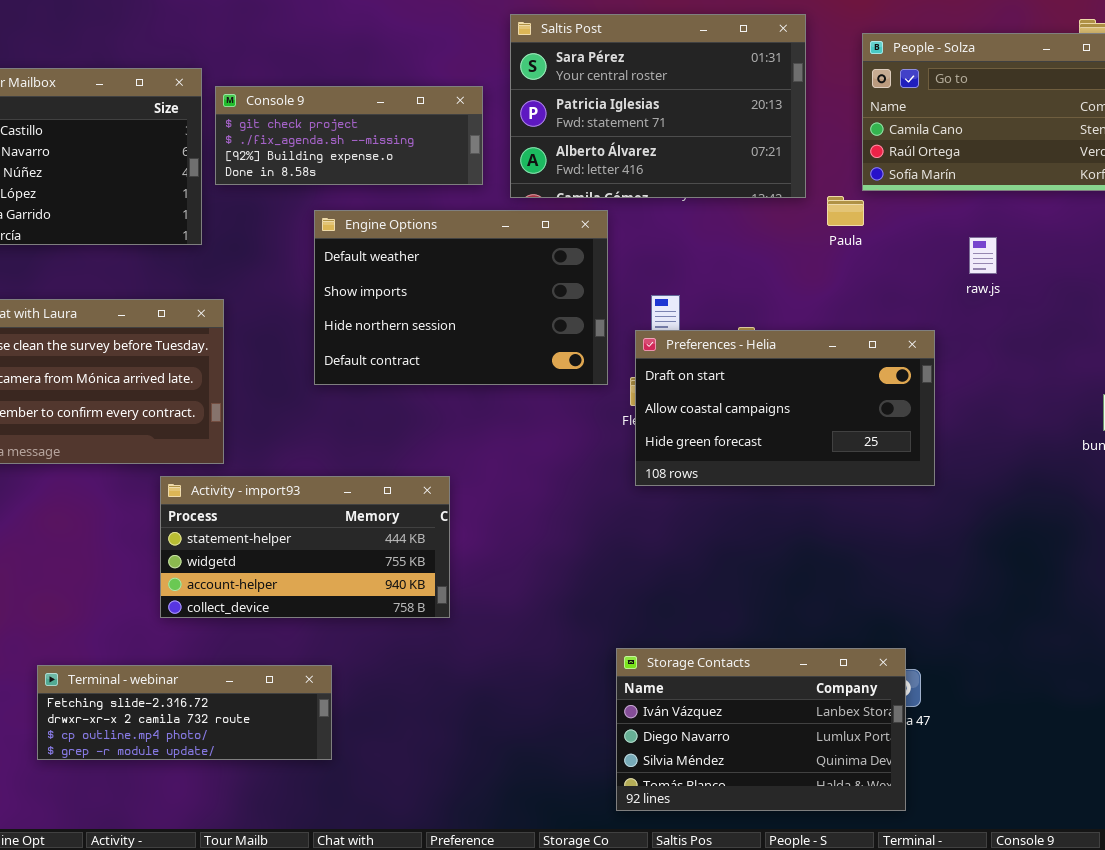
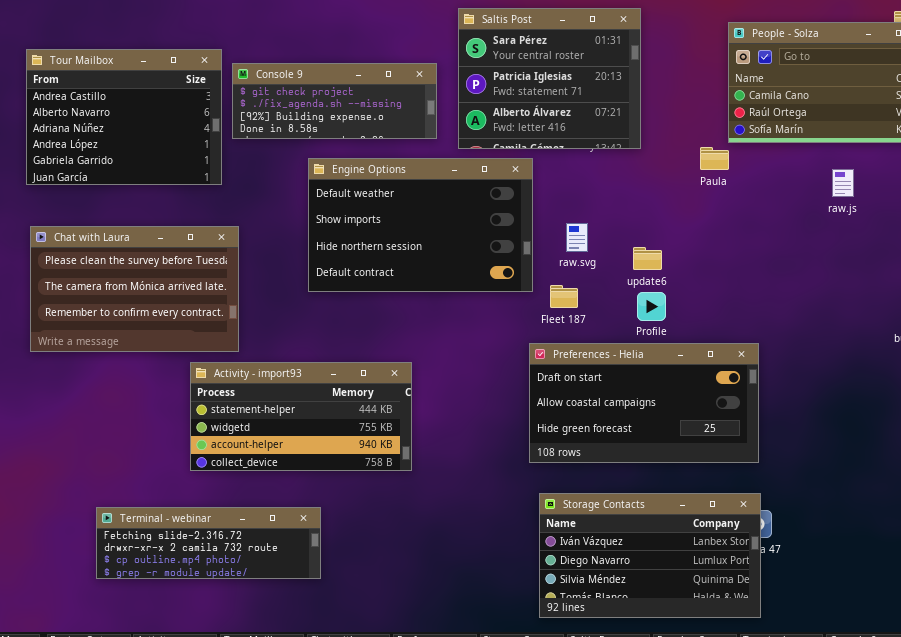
Saltis Post: [510,14,806,198] -> [458,8,641,149], resized
raw.js: [969,237,997,274] -> [832,169,854,197], moved
Preferences - Helia: [635,330,935,486] -> [529,343,759,463], moved

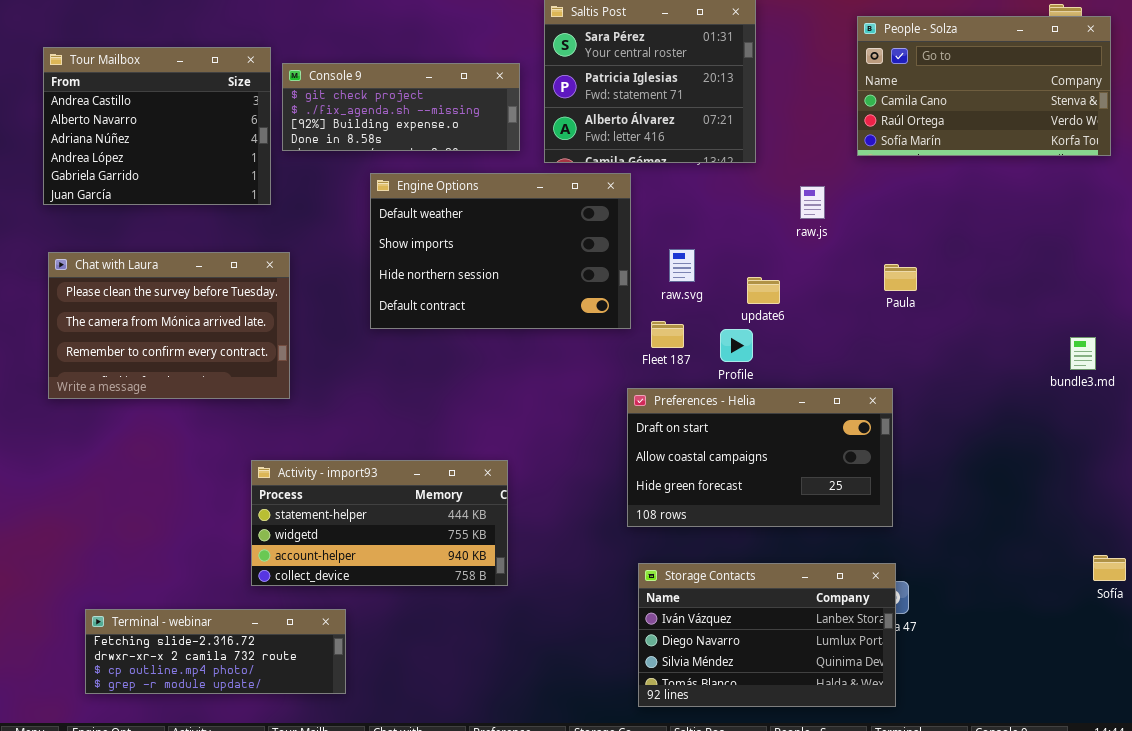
Paula: [700,147,729,170] -> [884,264,917,291], moved
raw.js: [832,169,854,197] -> [800,186,825,219], moved
Profile: [637,292,666,321] -> [720,329,753,362], moved
Activity - import93: [190,362,412,471] -> [251,460,508,586], moved
Terminal - webinar: [96,507,321,579] -> [85,609,346,694], moved

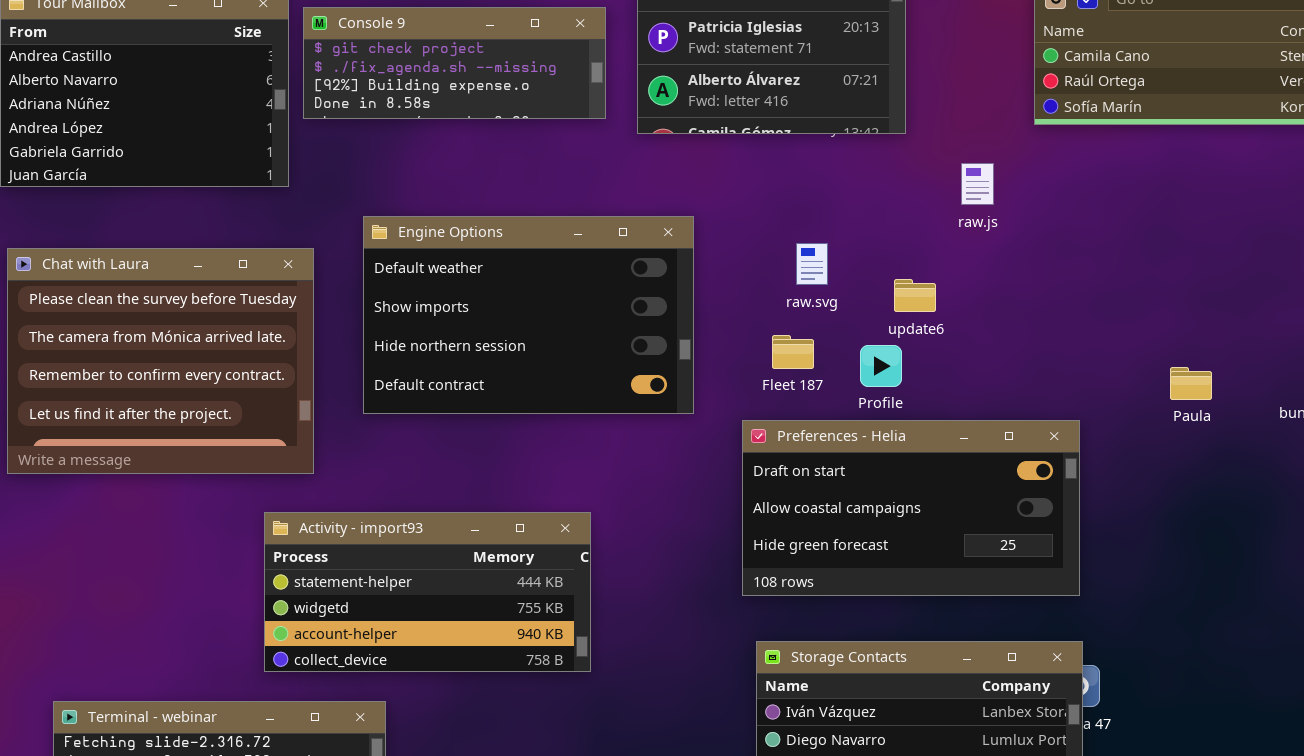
Engine Options: [370,173,631,329] -> [363,216,694,414], moved
Chat with Laura: [48,252,290,399] -> [7,248,314,474], resized
Paula: [884,264,917,291] -> [1170,367,1212,400], moved

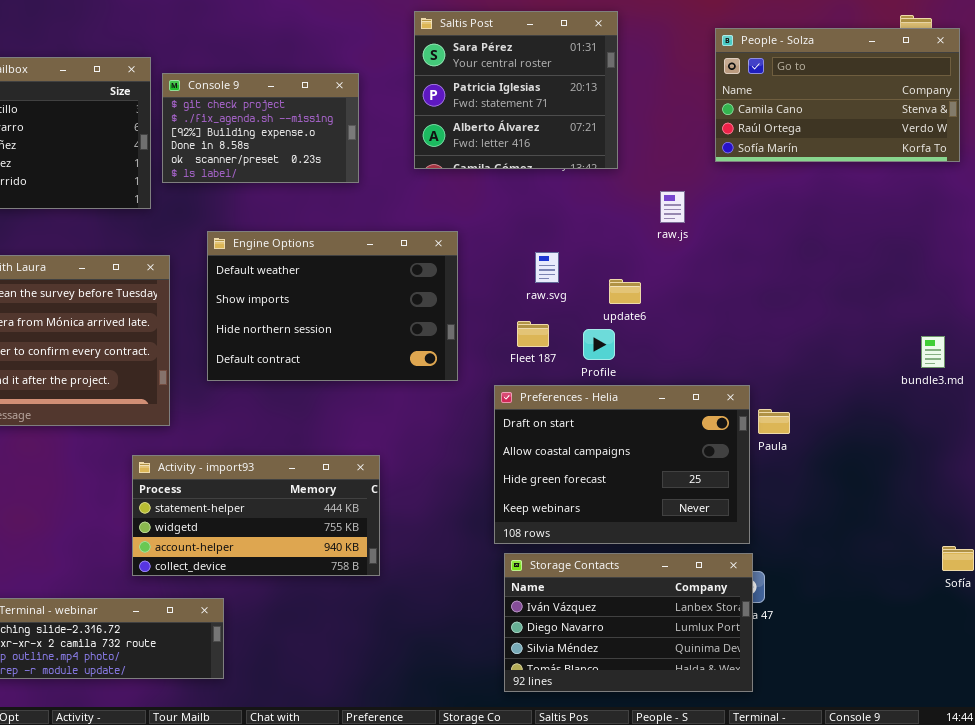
Console 9: [303,7,606,119] -> [162,73,359,183], resized
Paula: [1170,367,1212,400] -> [758,409,790,434], moved
Preferences - Helia: [742,420,1080,596] -> [494,385,750,544], resized

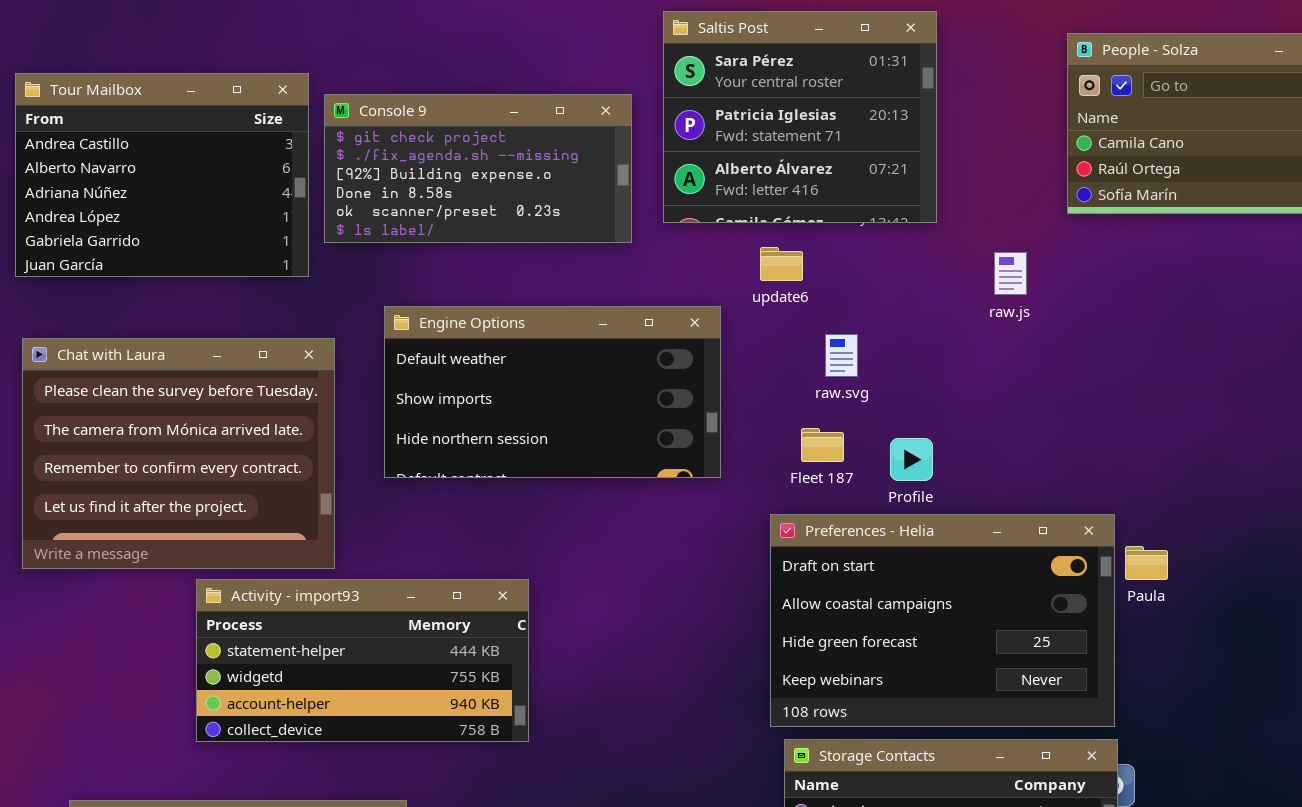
Console 9: [162,73,359,183] -> [324,94,632,243], resized
Engine Options: [207,231,458,381] -> [384,306,721,478], resized
update6: [609,279,641,304] -> [760,247,803,281], moved
Activity - import93: [132,455,380,576] -> [196,579,529,742], moved

